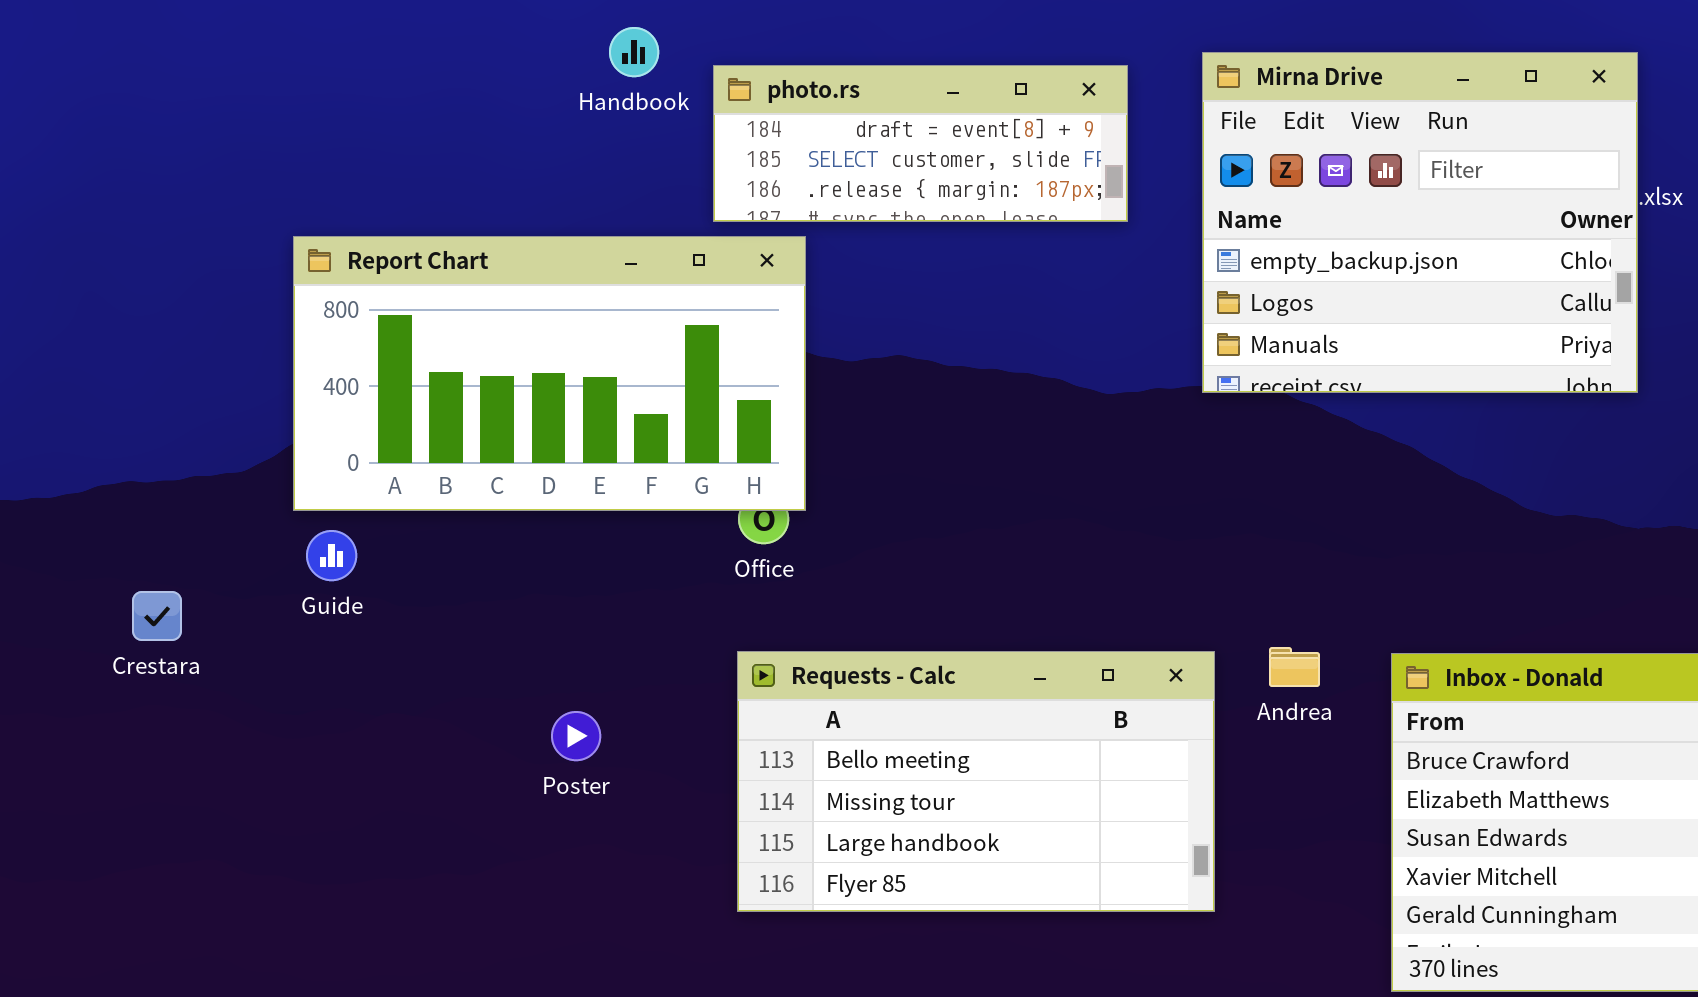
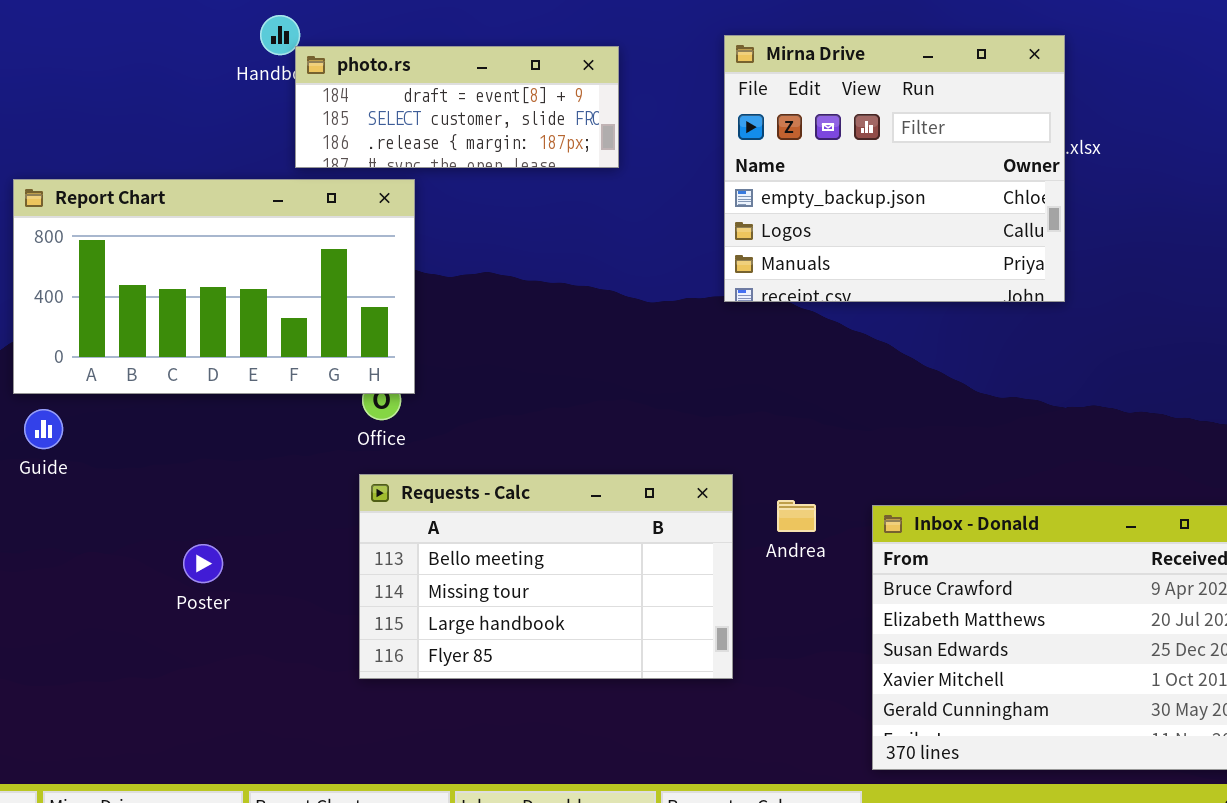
photo.rs: [713,65,1128,222] -> [295,46,619,168], moved
Requests - Calc: [737,651,1215,912] -> [359,474,733,679], moved
Poster: [551,711,601,761] -> [183,544,223,583], moved

